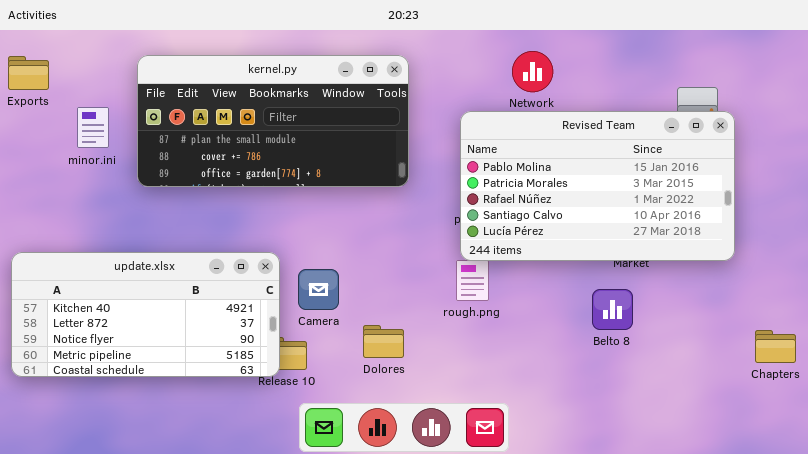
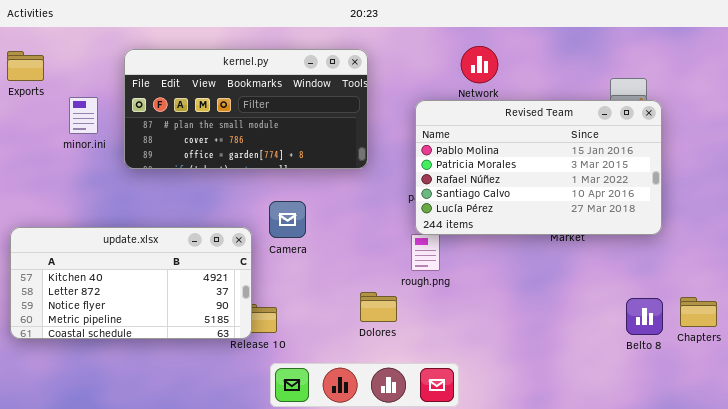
Camera: [298,269,339,310] -> [269,201,306,238], moved
Belto 8: [592,289,633,330] -> [626,298,663,335], moved
Dolores: [363,325,404,358] -> [360,292,397,322], moved

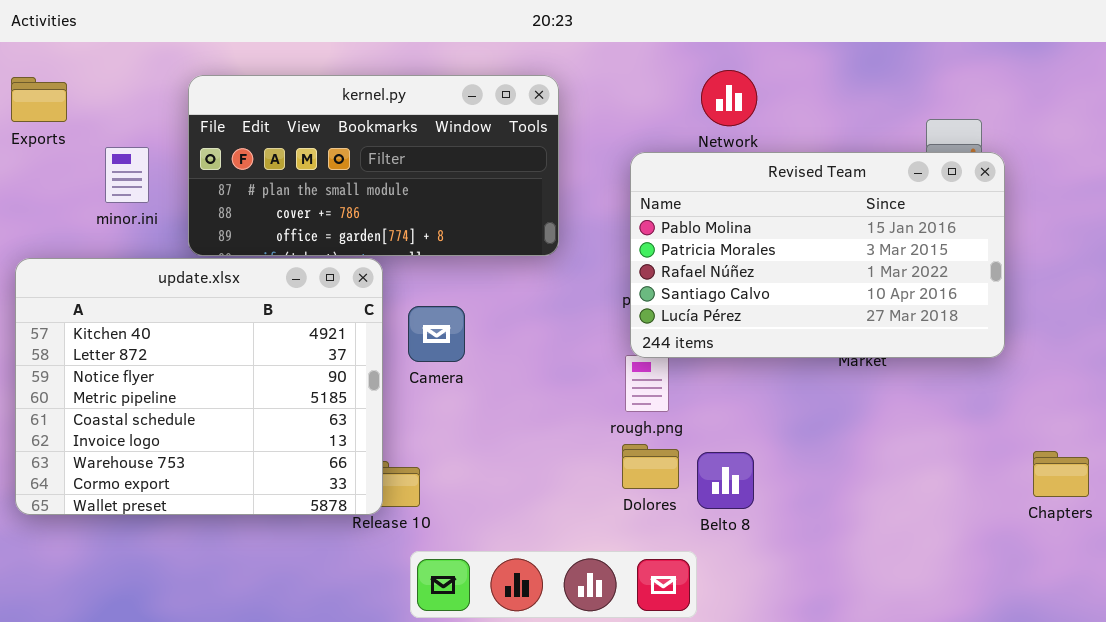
update.xlsx: [10,227,252,339] -> [15,258,383,515], resized
Dolores: [360,292,397,322] -> [622,444,679,489], moved
Belto 8: [626,298,663,335] -> [697,452,754,509], moved

